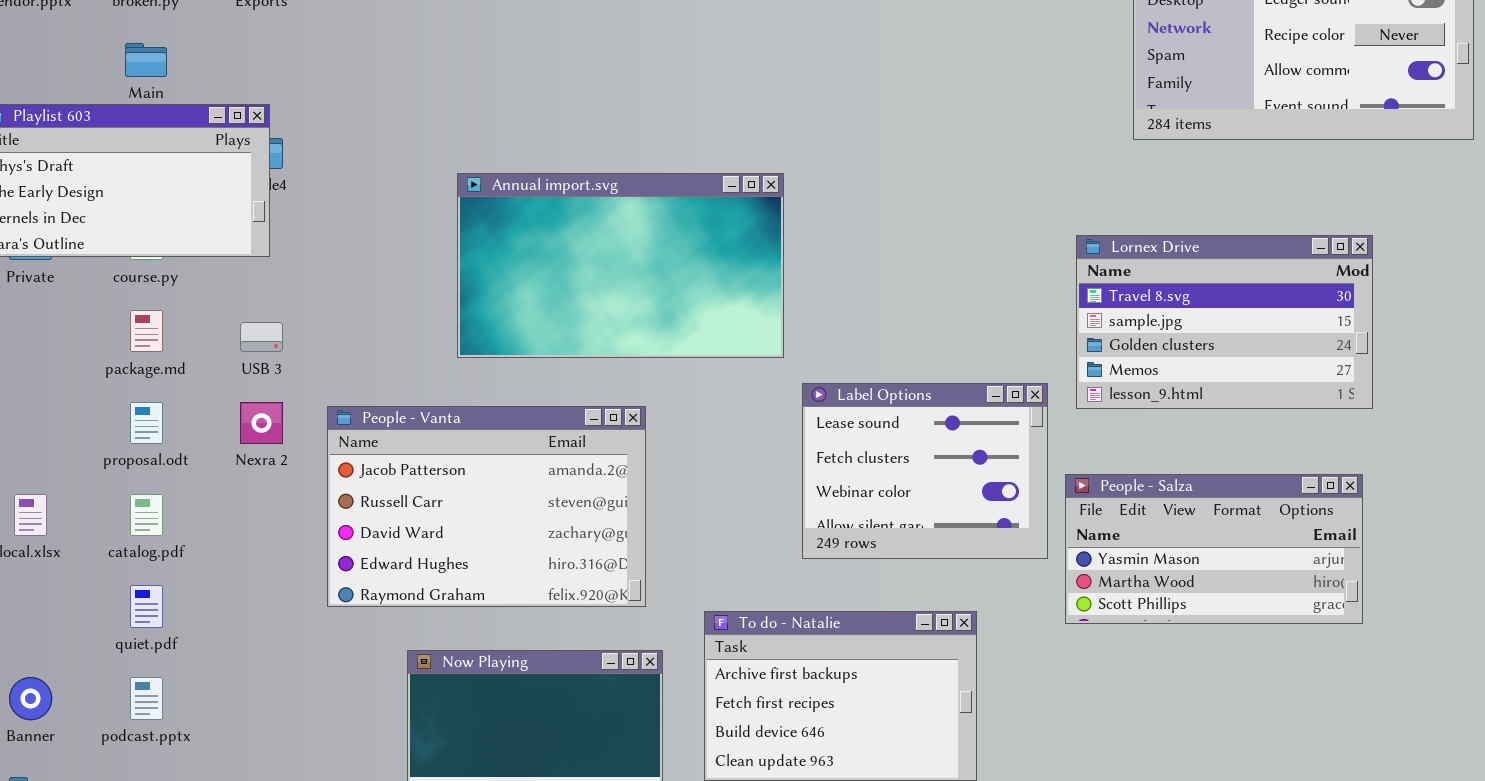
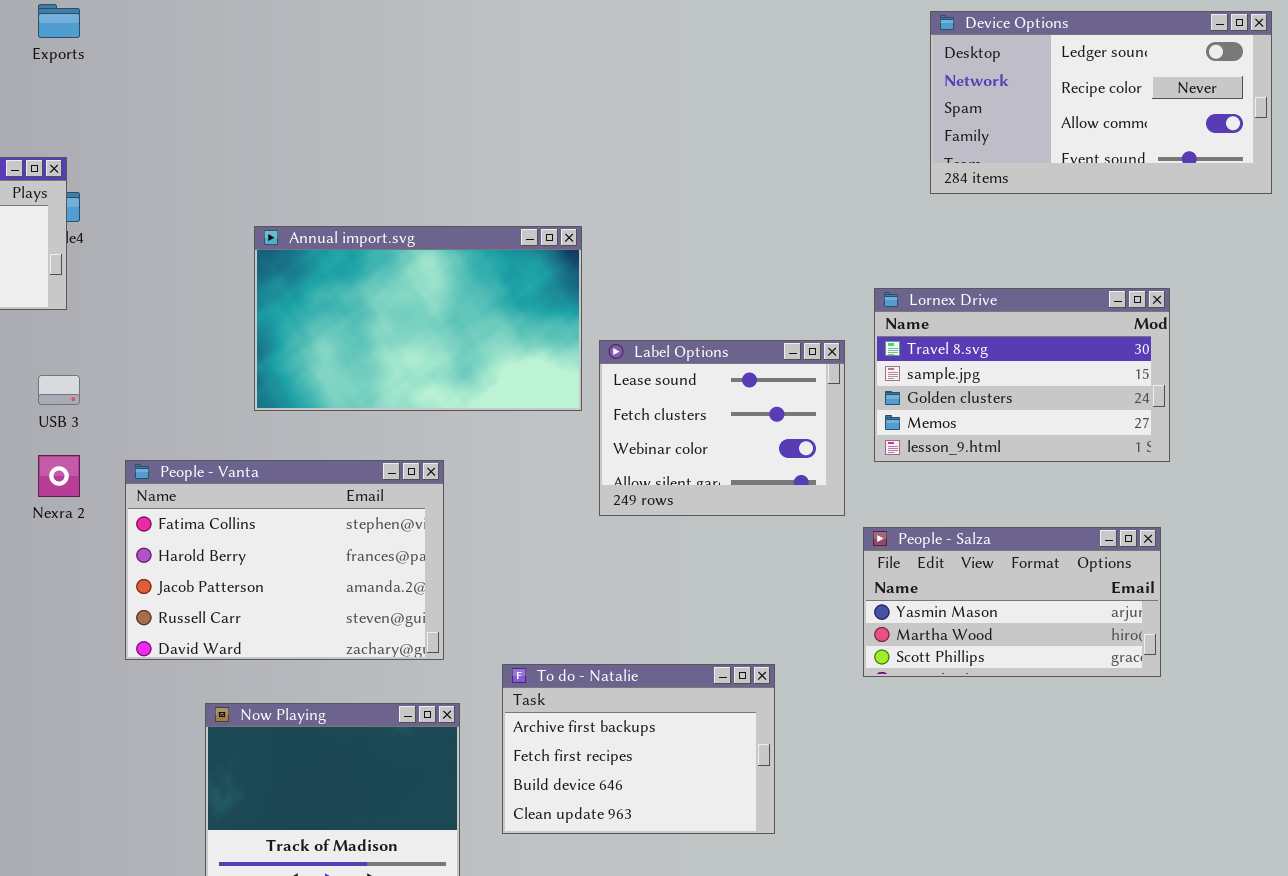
Label Options: [802,383,1048,559] -> [599,340,845,516], moved
People - Vanta: [327,406,646,607] -> [125,460,444,660], scrolled up 2 rows

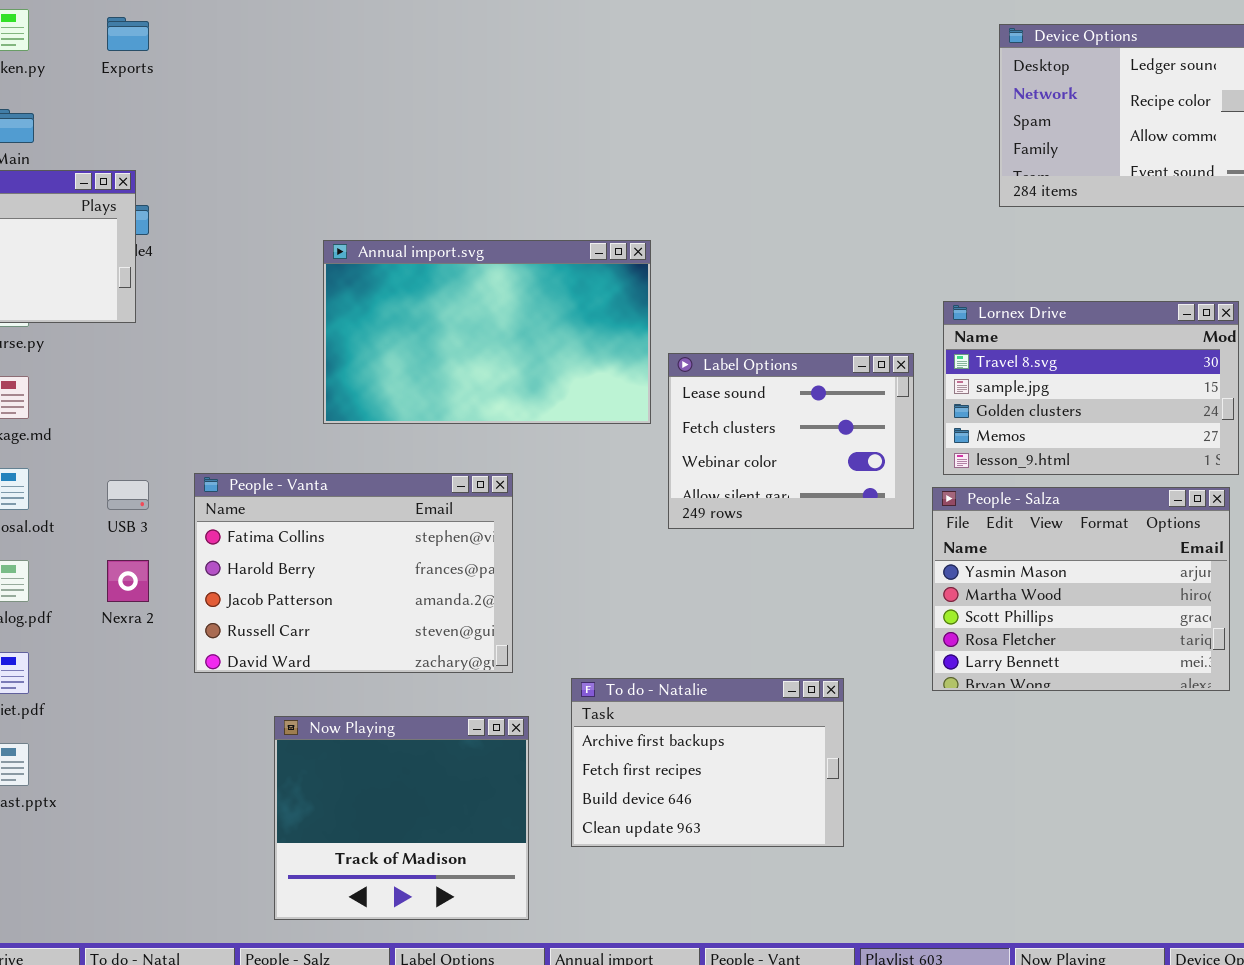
USB 3: [38,375,80,405] -> [107,480,149,510], moved
Nexra 2: [38,455,80,497] -> [107,560,149,602], moved
People - Salza: [863,527,1161,677] -> [932,487,1230,691], resized

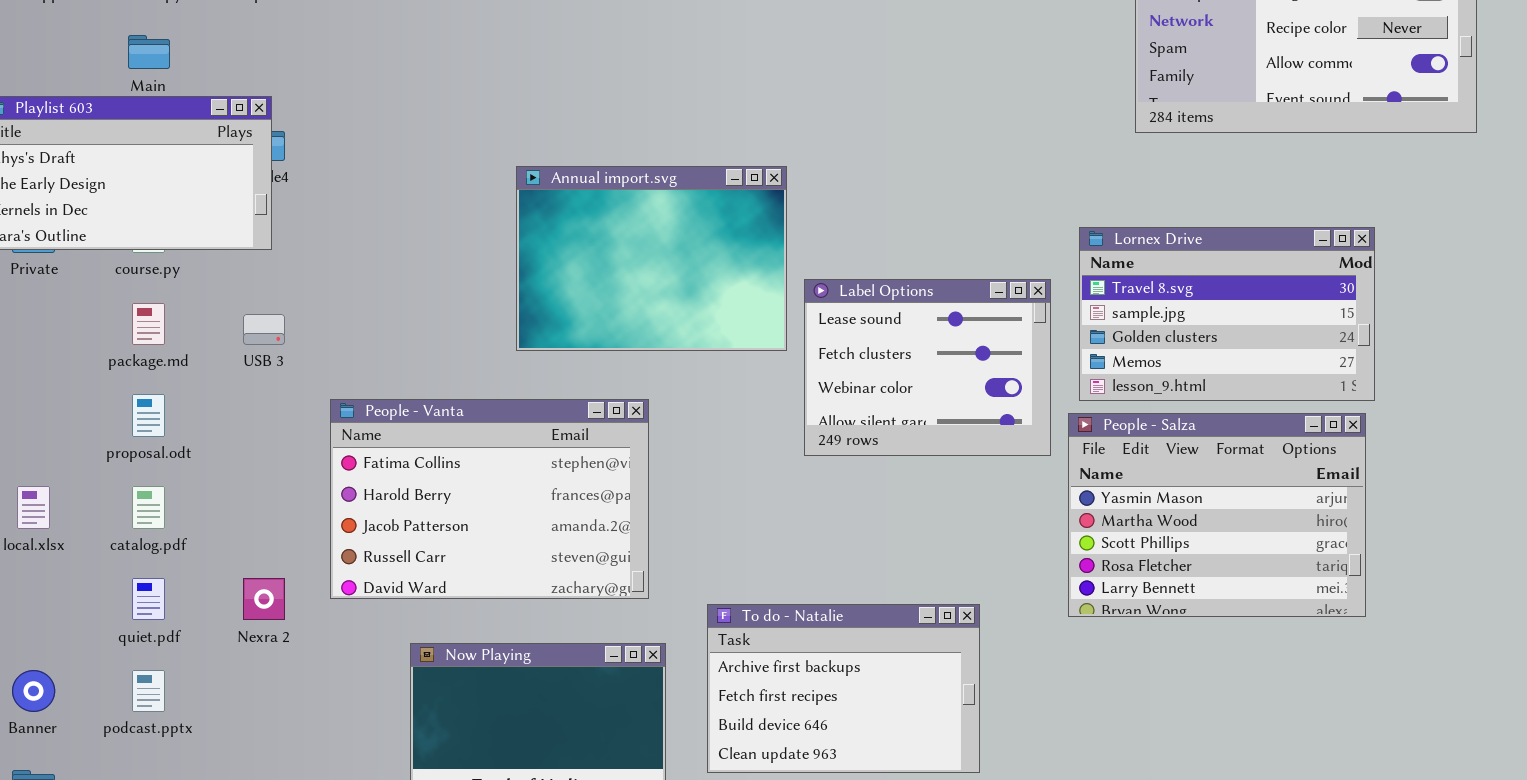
Annual import.svg: [323,240,651,424] -> [516,166,787,351], resized
USB 3: [107,480,149,510] -> [243,314,285,345], moved
Nexra 2: [107,560,149,602] -> [243,578,285,620], moved

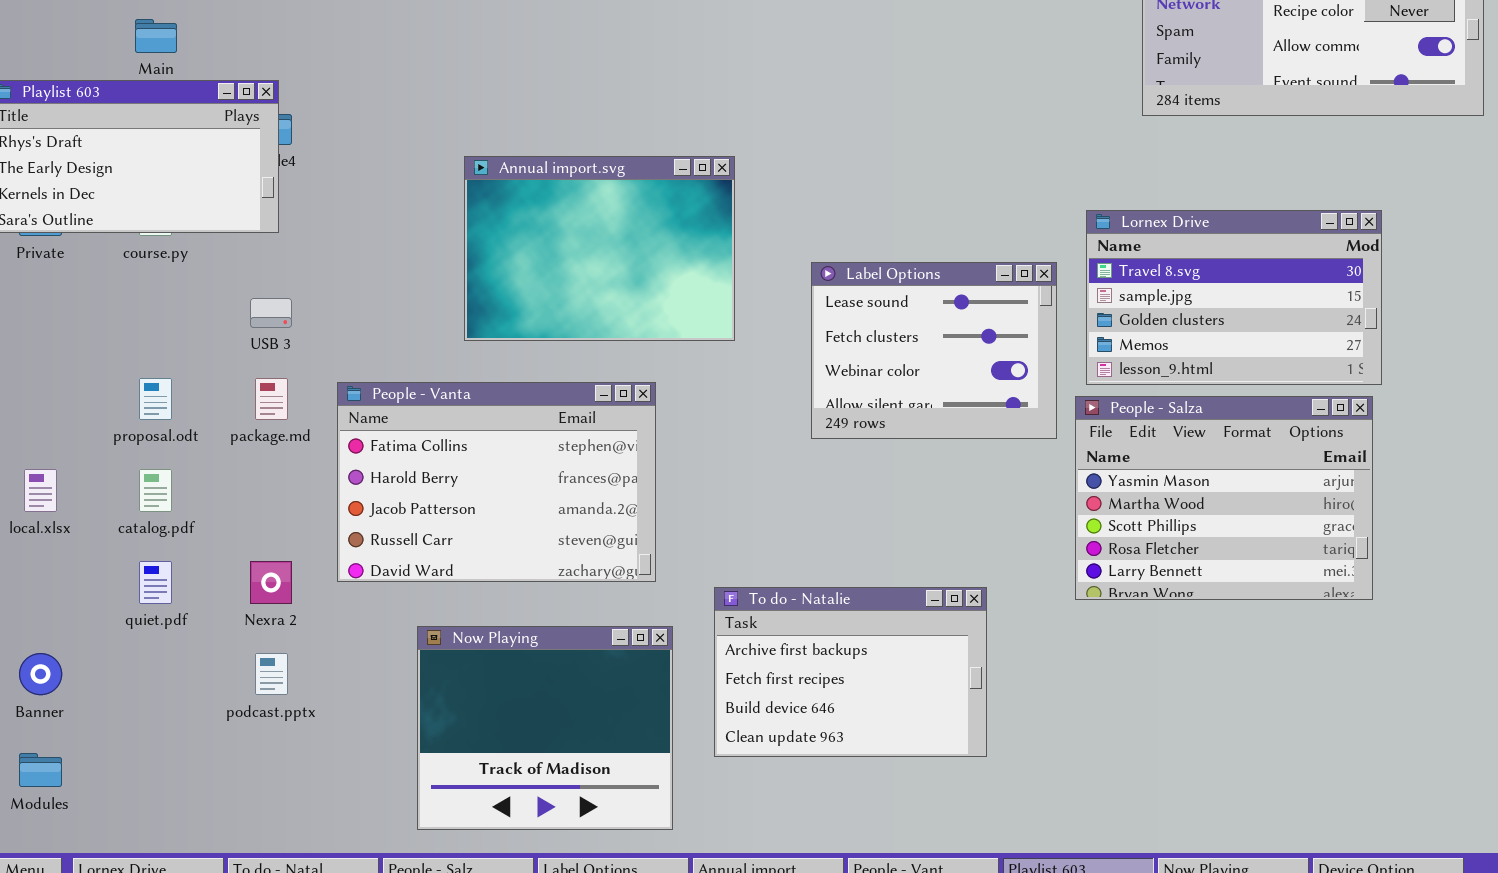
Annual import.svg: [516,166,787,351] -> [464,156,735,341], moved
package.md: [132,303,165,345] -> [255,378,288,420], moved
podcast.pptx: [132,670,165,712] -> [255,653,288,695], moved

